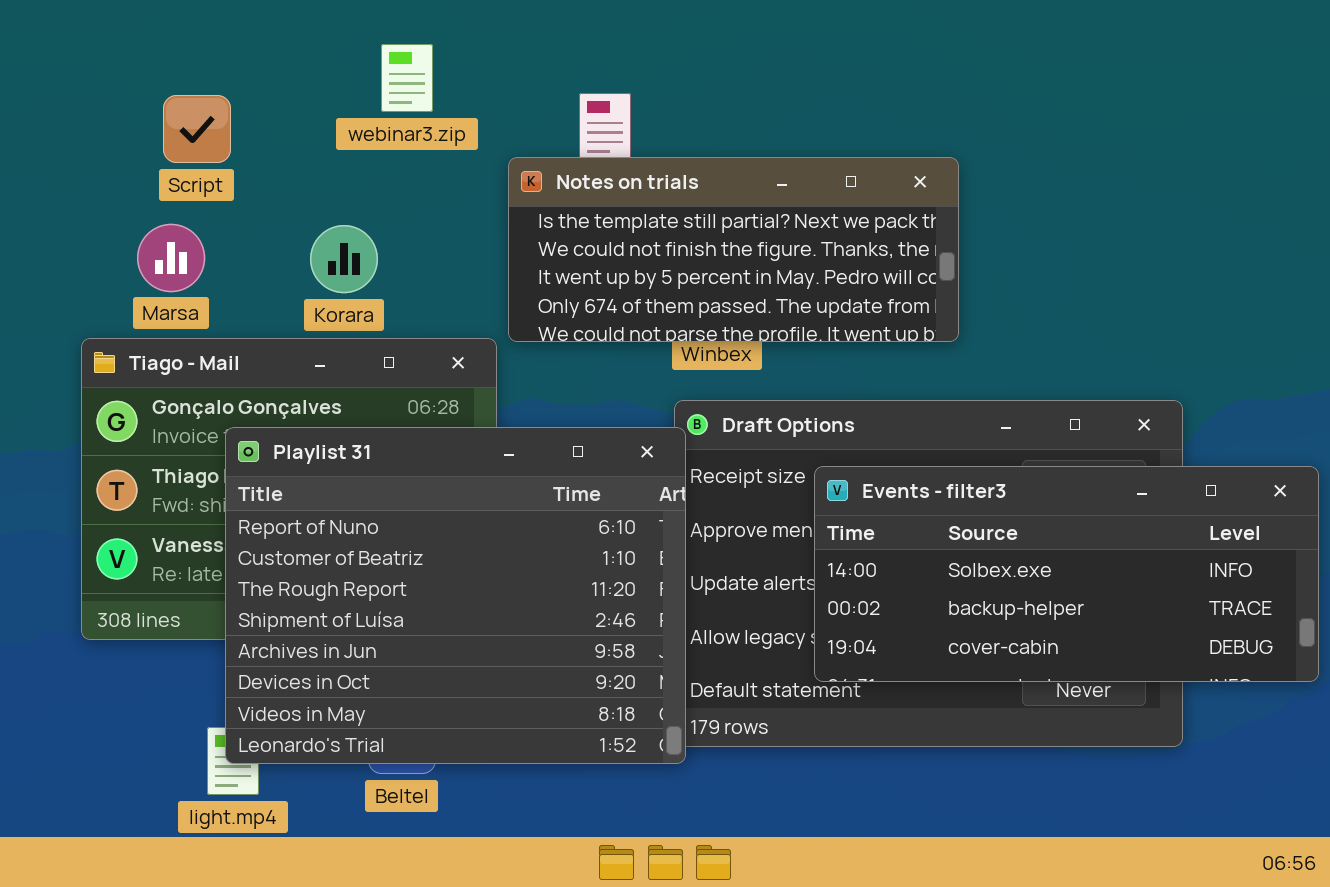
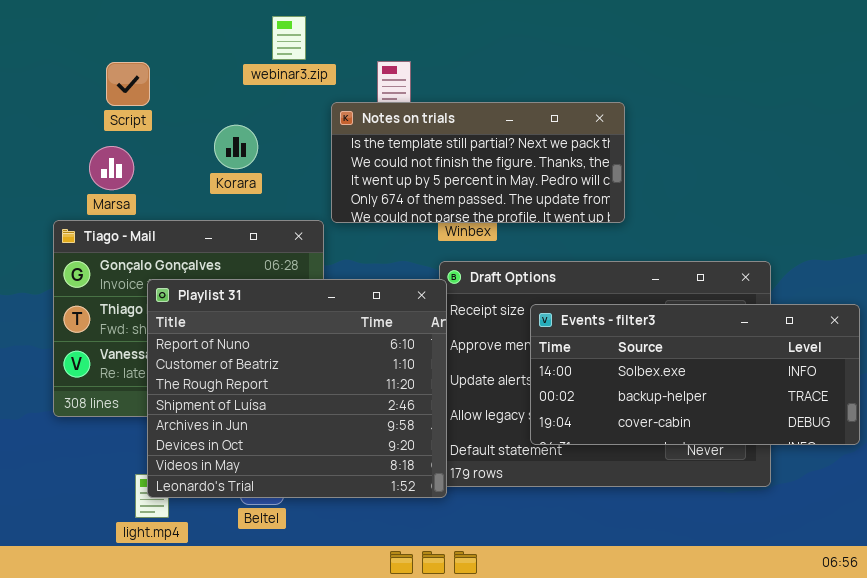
webinar3.zip: [381,44,433,112] -> [272,16,306,60], moved
Korara: [310,225,378,293] -> [214,125,258,169], moved

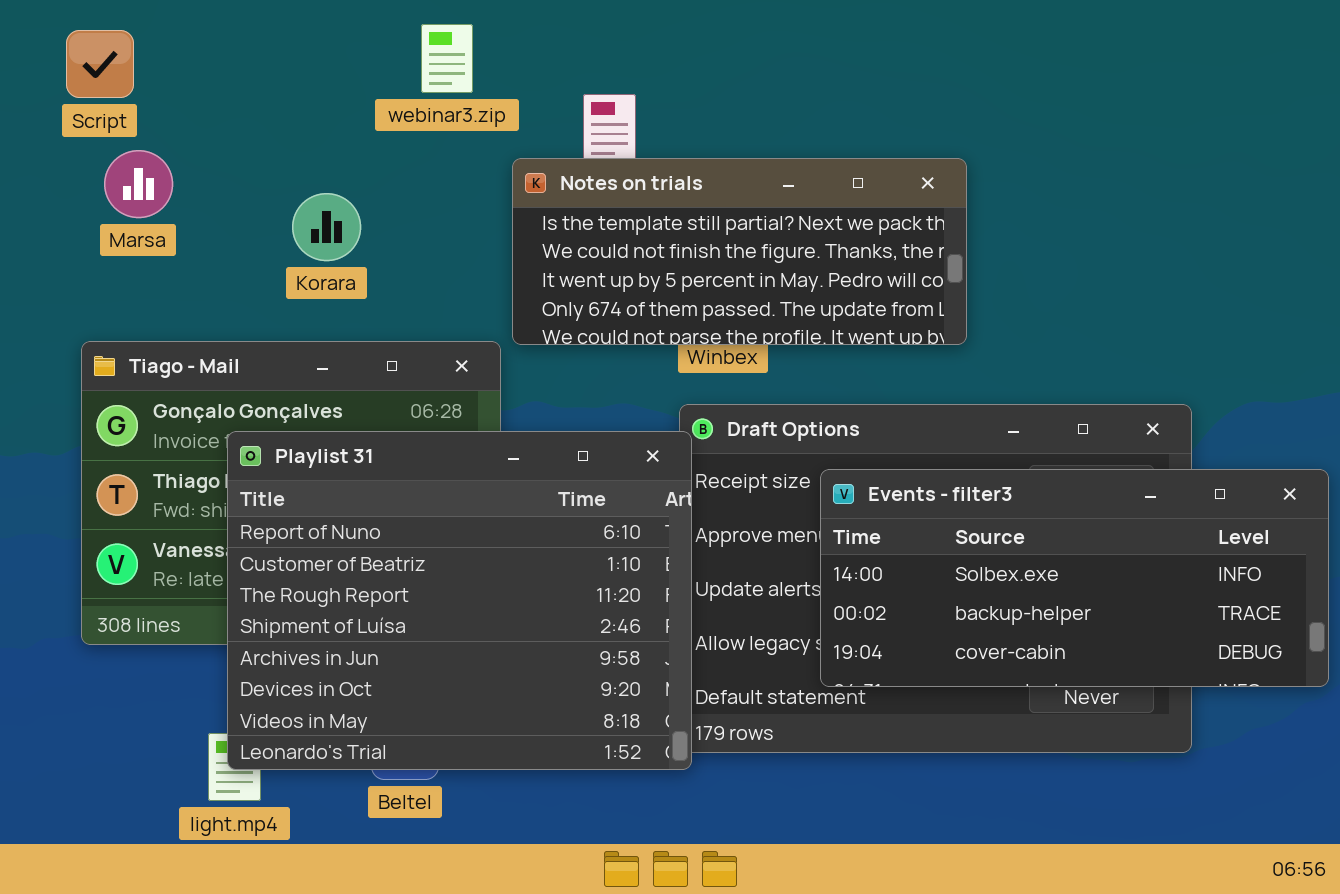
Script: [106,62,150,106] -> [66,30,134,98], moved
Korara: [214,125,258,169] -> [292,193,361,261], moved
Marsa: [89,146,134,190] -> [104,150,173,218], moved

